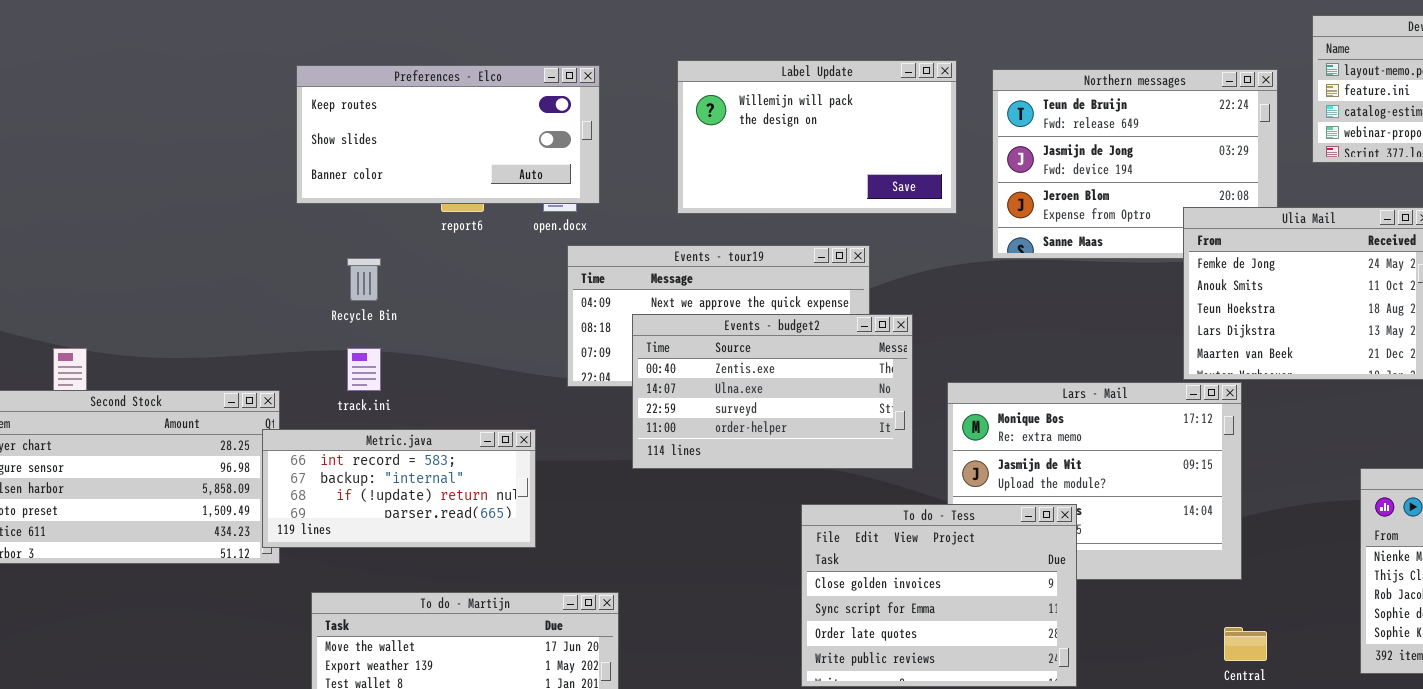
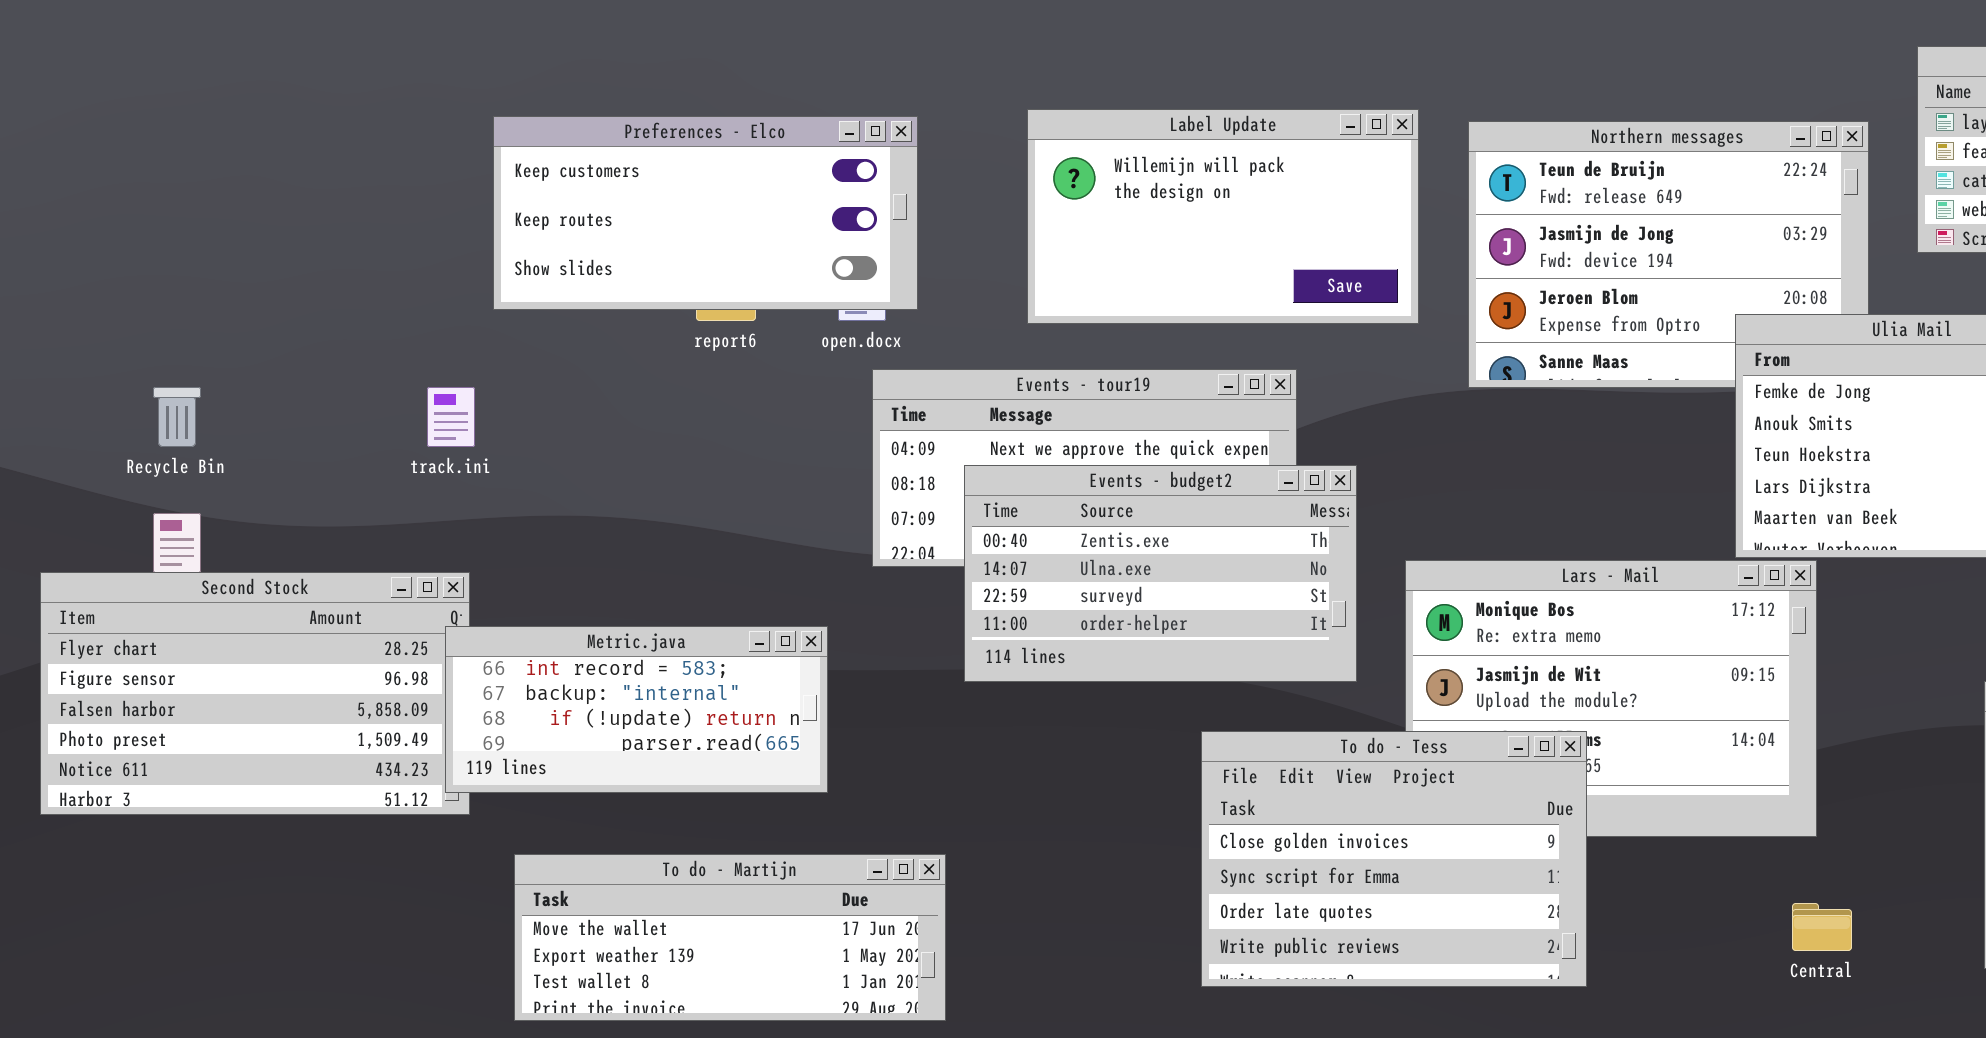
Preferences - Elco: [296,65,600,204] -> [493,116,918,310], scrolled up 1 row
Recycle Bin: [347,258,381,301] -> [153,387,201,447], moved
track.ini: [347,348,381,391] -> [427,387,475,447], moved

